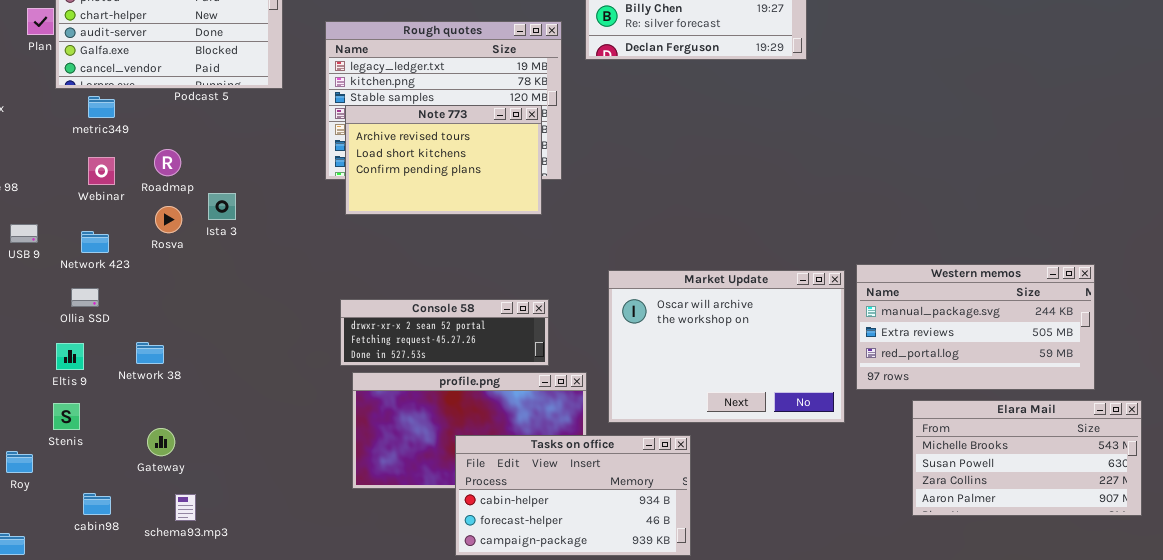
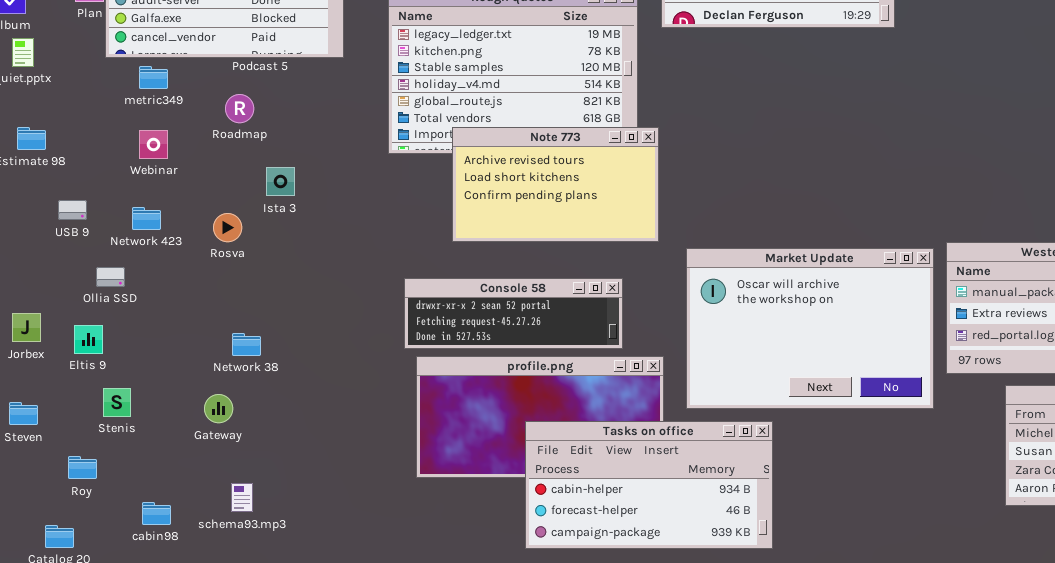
Note 773: [345,105,542,215] -> [452,127,659,242], moved
Roadmap: [154,149,181,176] -> [225,94,254,123], moved
Rosva: [155,206,182,233] -> [213,213,242,242], moved
Ollia SSD: [71,288,99,307] -> [96,267,125,287], moved
Network 38: [136,342,164,364] -> [232,333,261,356], moved
Eltis 9: [56,343,84,370] -> [74,325,103,354], moved
Gateway: [147,428,175,456] -> [204,394,233,423], moved
Roy: [6,451,33,473] -> [68,456,97,479], moved
cabin98: [83,493,111,515] -> [142,502,171,525], moved

